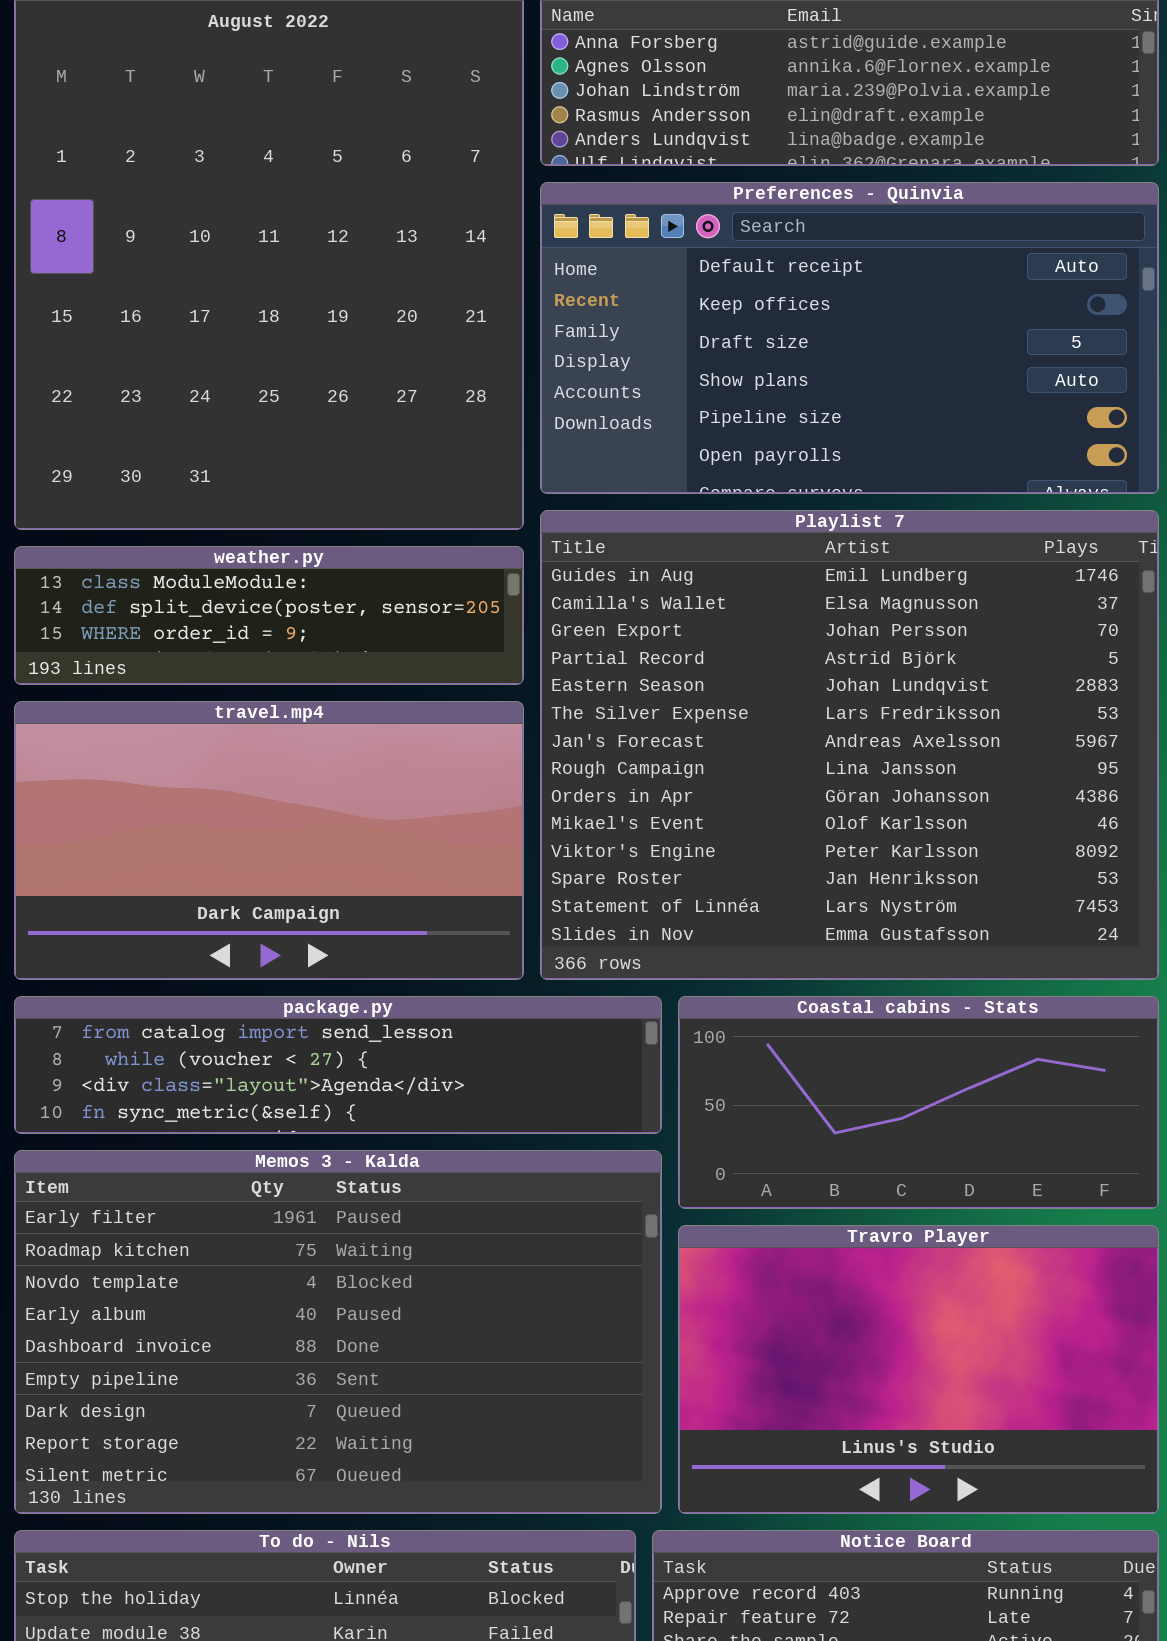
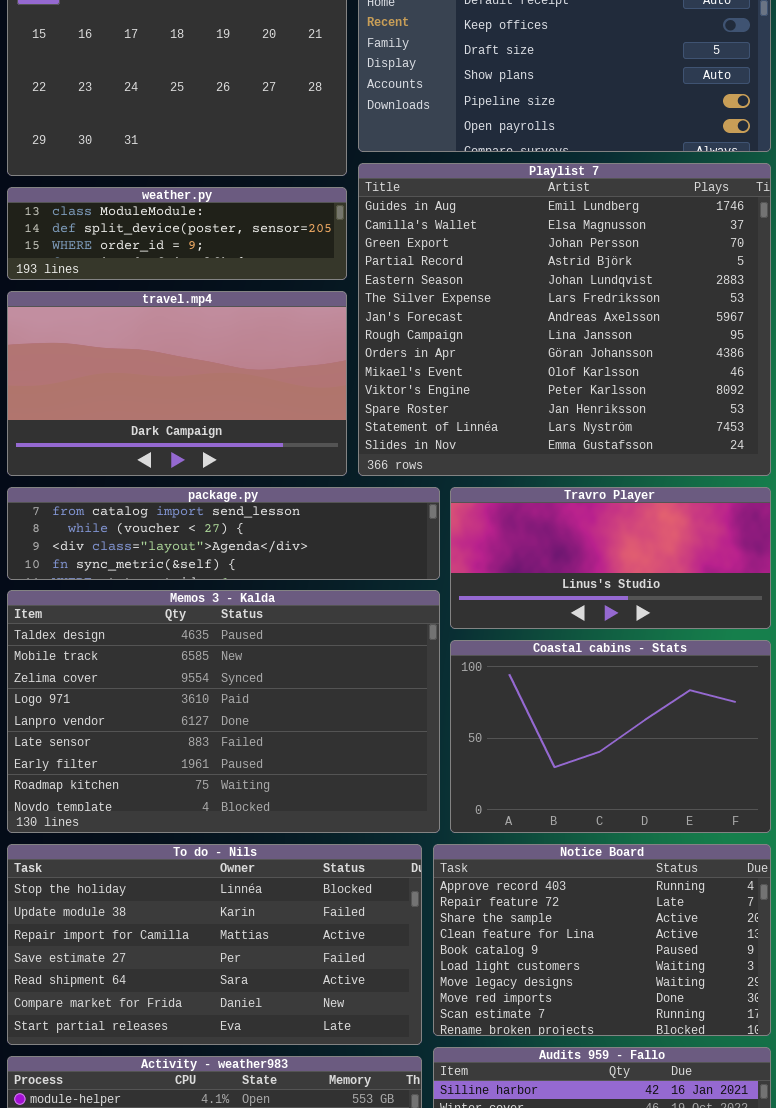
Coastal cabins - Stats: [678,996,1159,1209] -> [450,640,771,833], moved, resized
Memos 3 - Kalda: [14,1150,662,1514] -> [7,590,440,833], scrolled up 6 rows
Travro Player: [678,1225,1159,1514] -> [450,487,771,629], moved, resized

